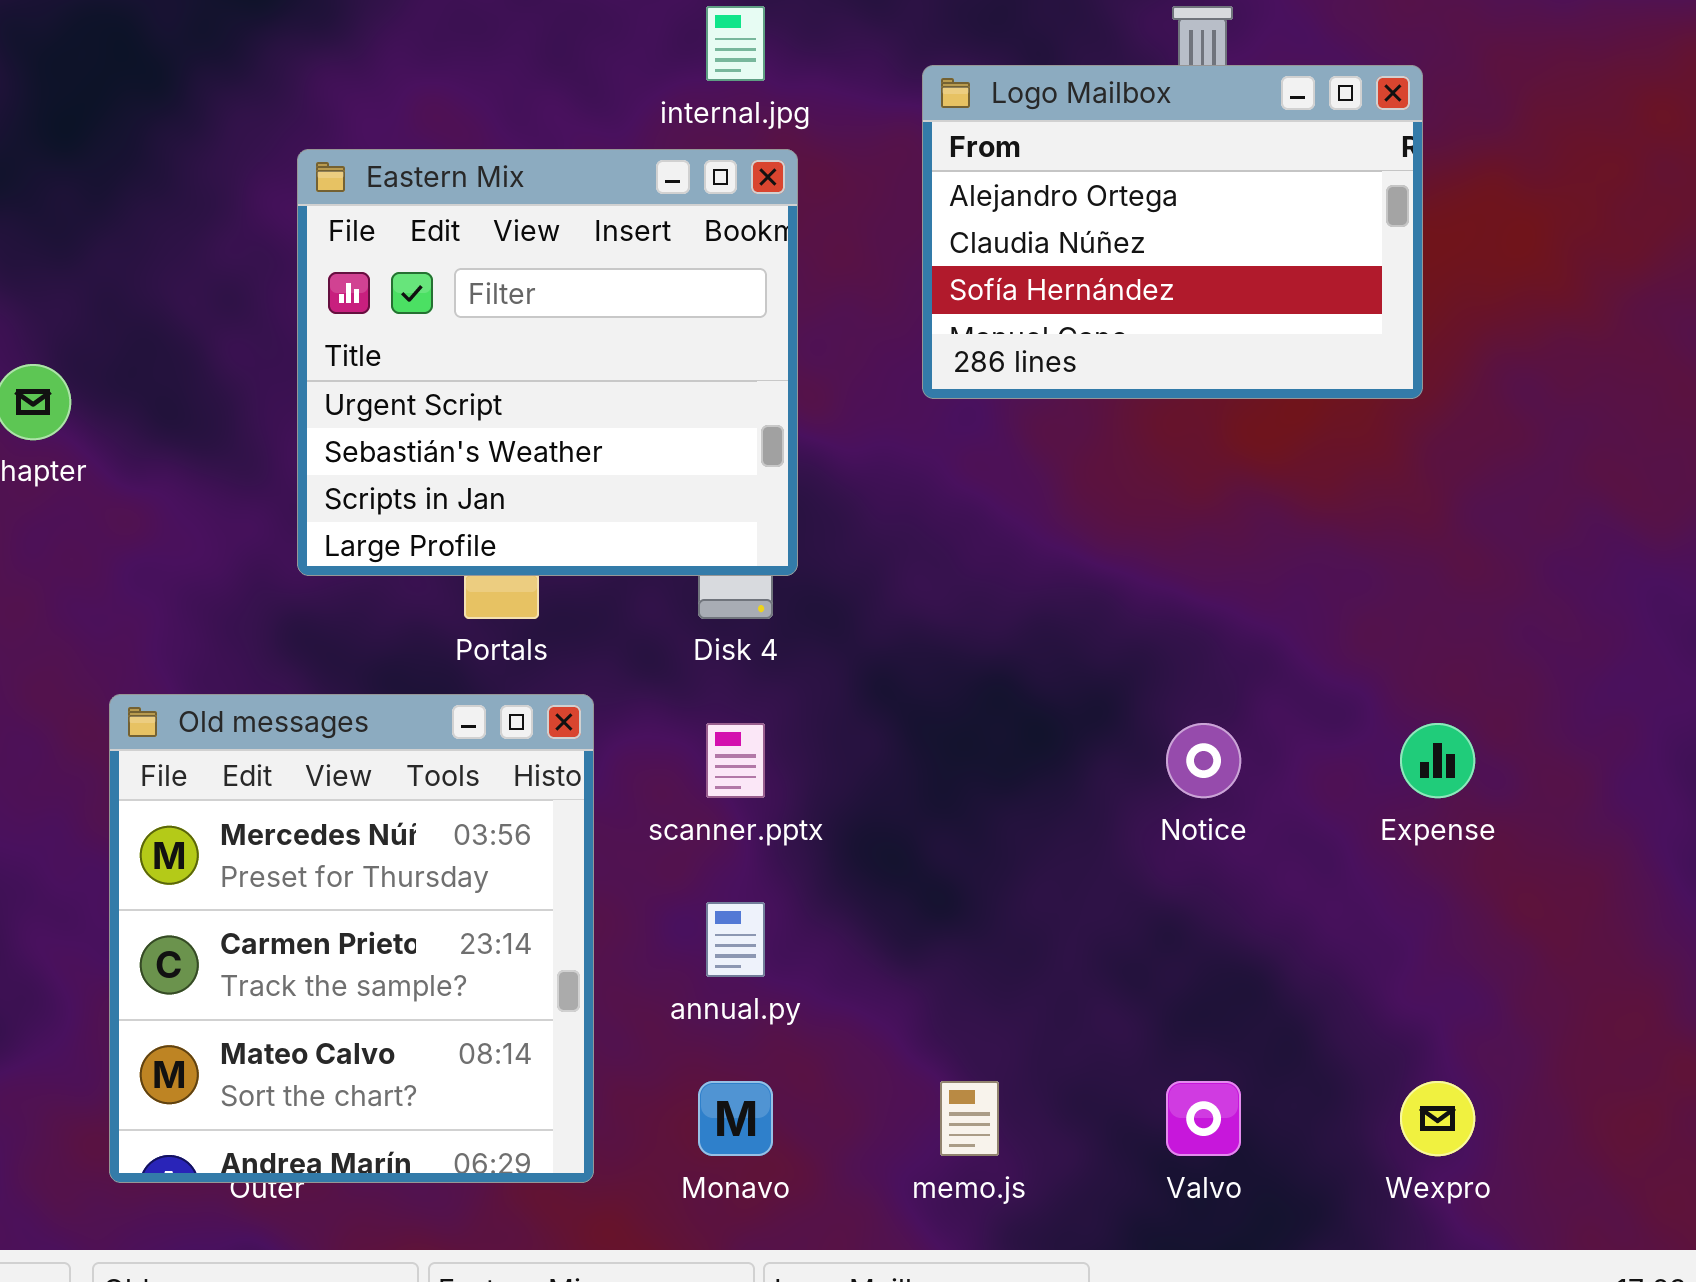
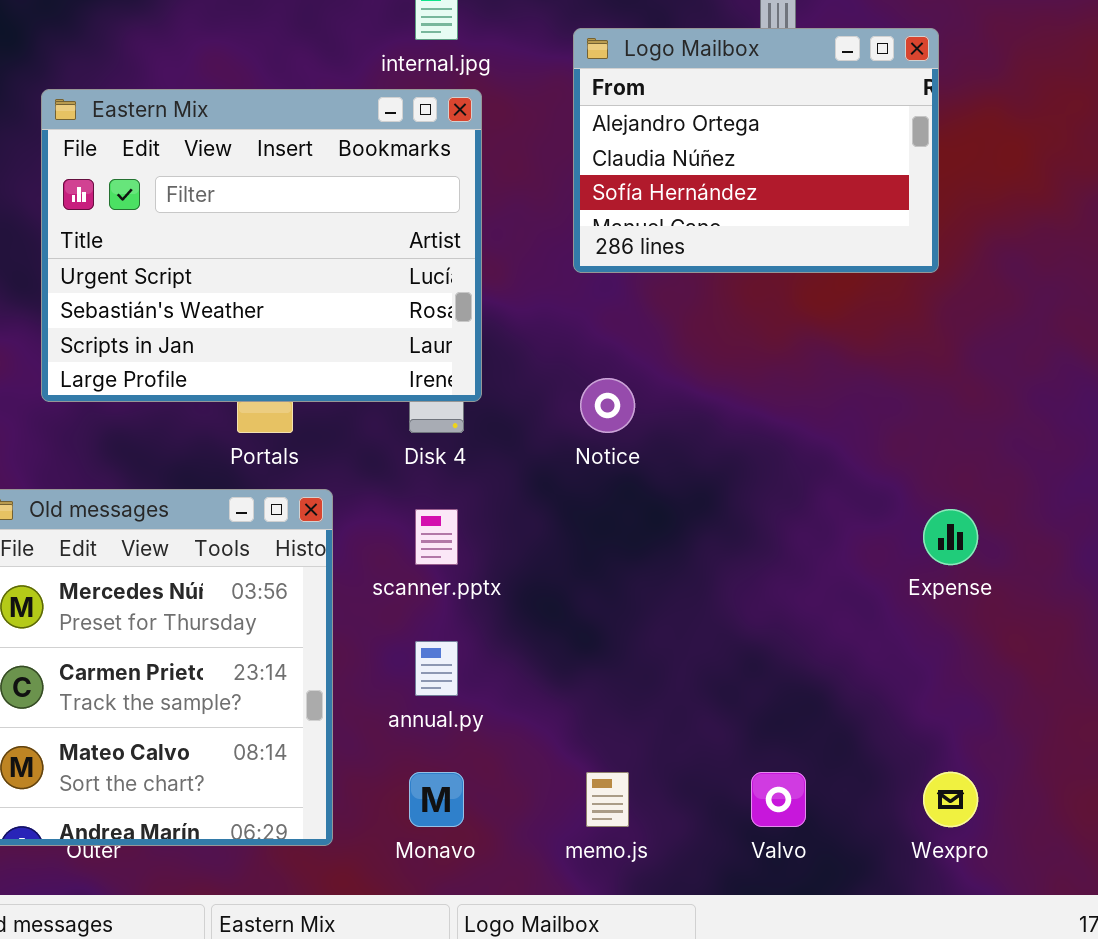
Eastern Mix: [297,149,798,576] -> [41,89,482,402], resized
Notice: [1166,723,1241,798] -> [580,378,635,433], moved

